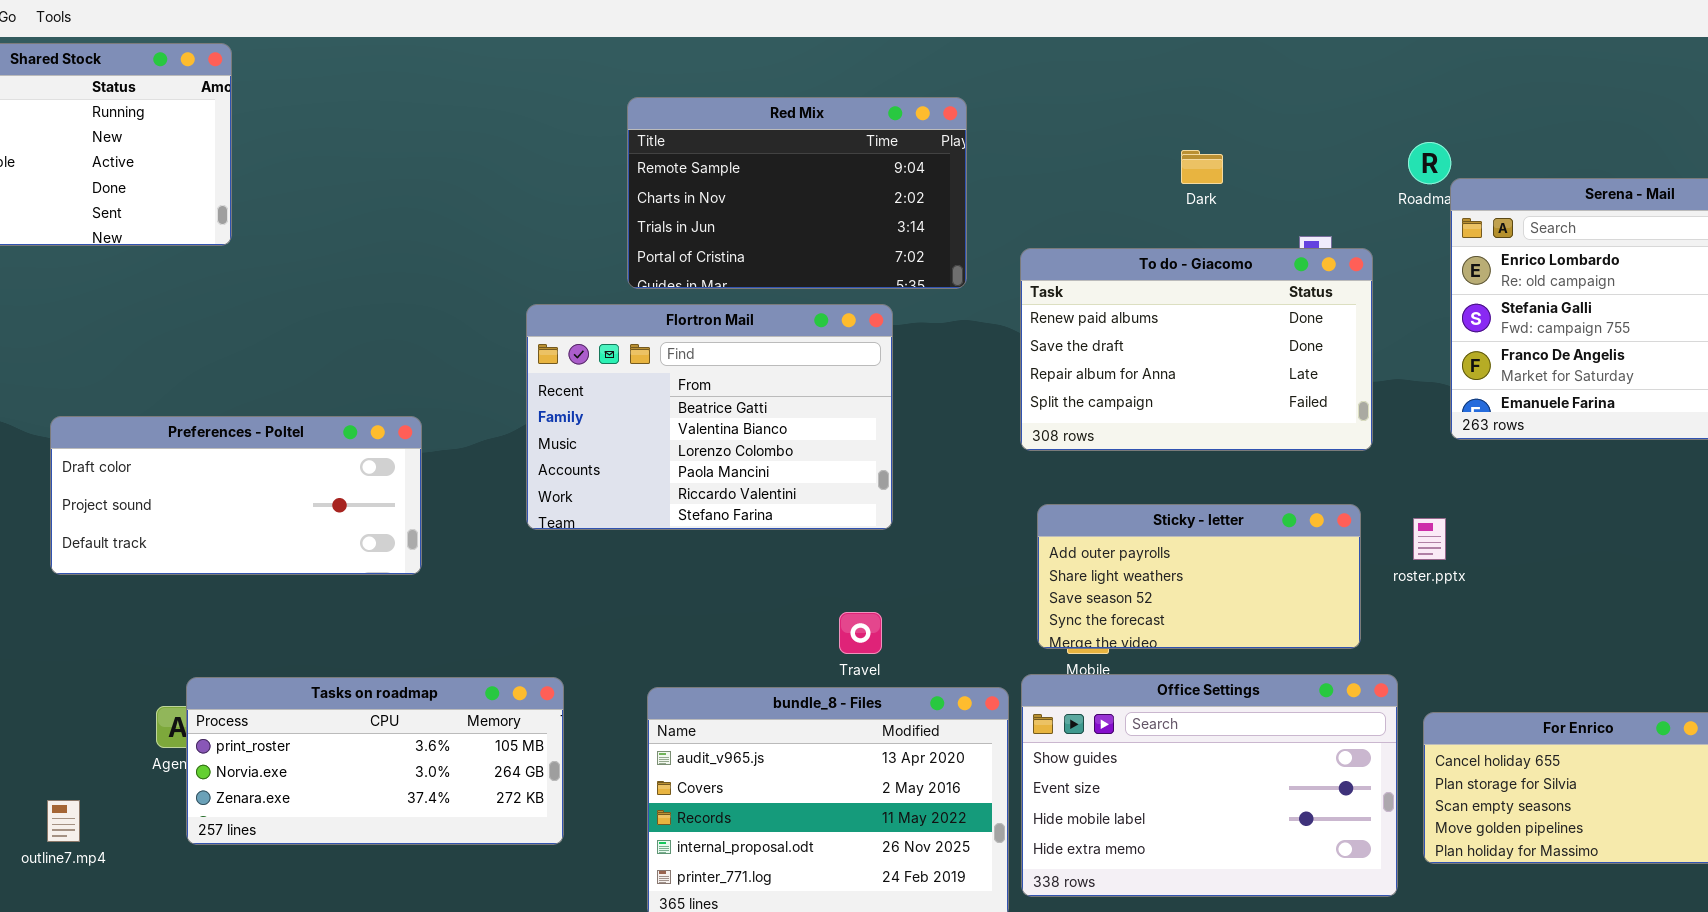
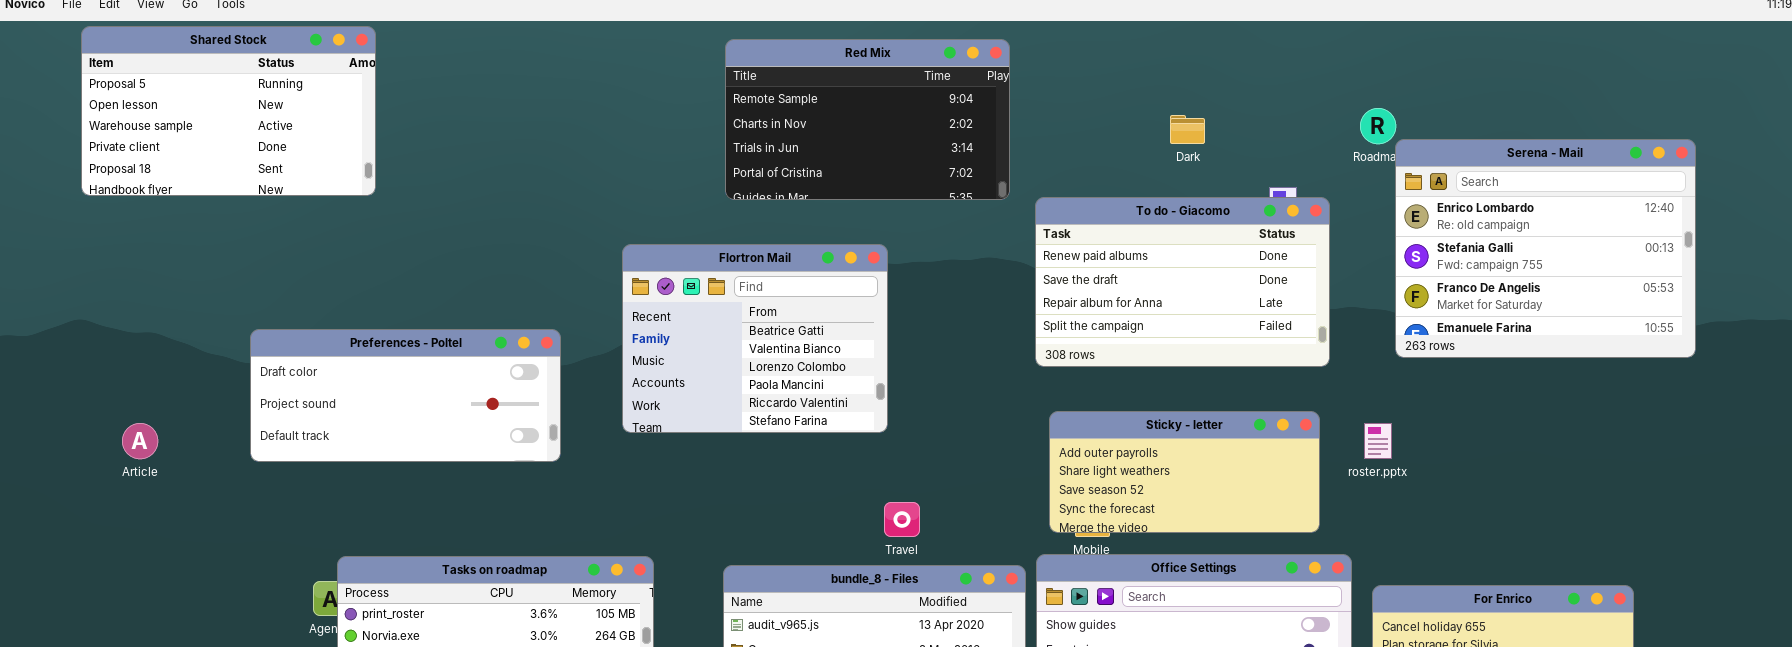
Red Mix: [627,97,967,289] -> [725,39,1010,200], moved
Flortron Mail: [526,304,893,530] -> [622,244,888,433], resized
Preferences - Poltel: [50,416,422,575] -> [250,329,561,462], moved

